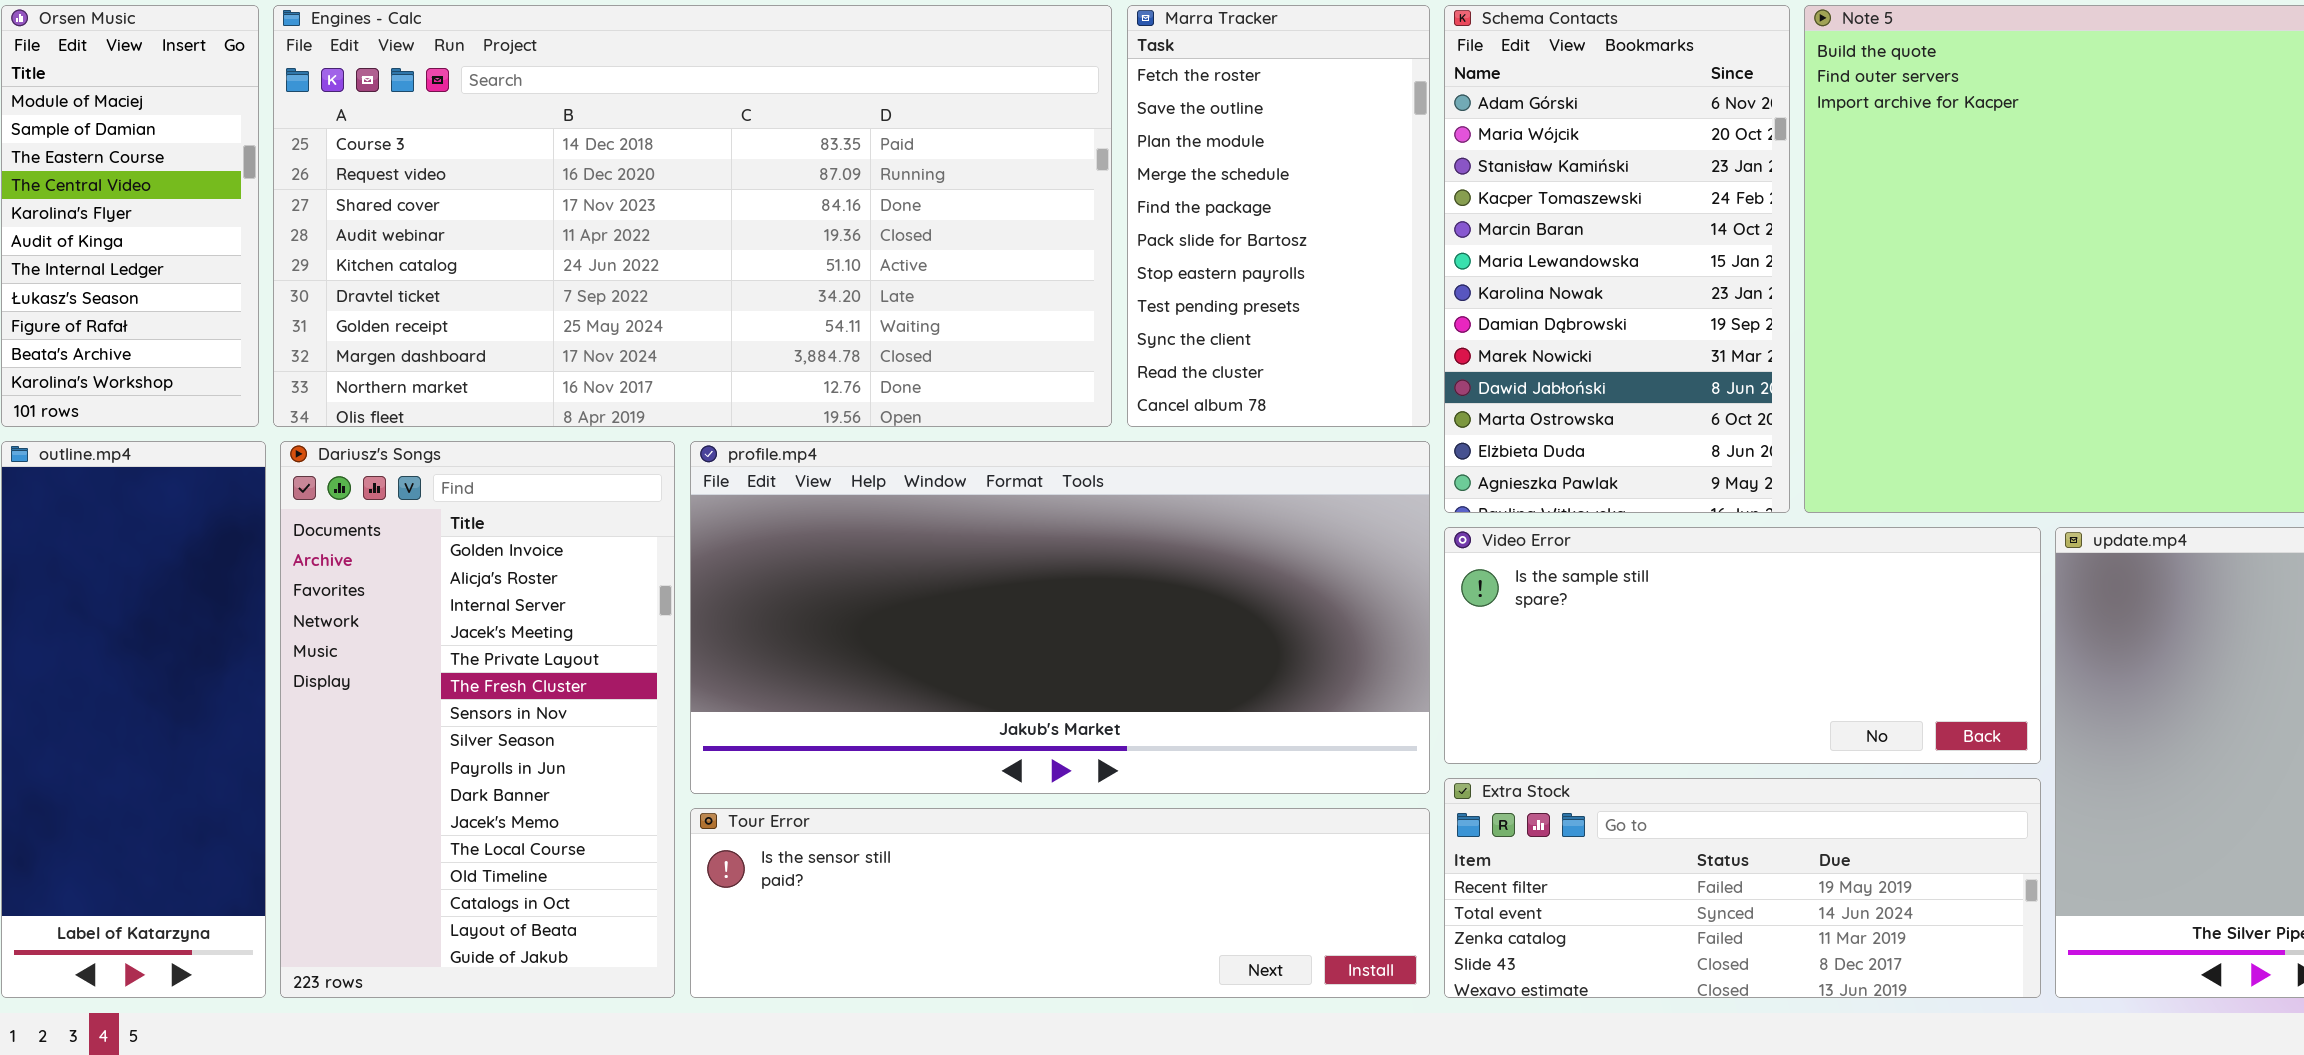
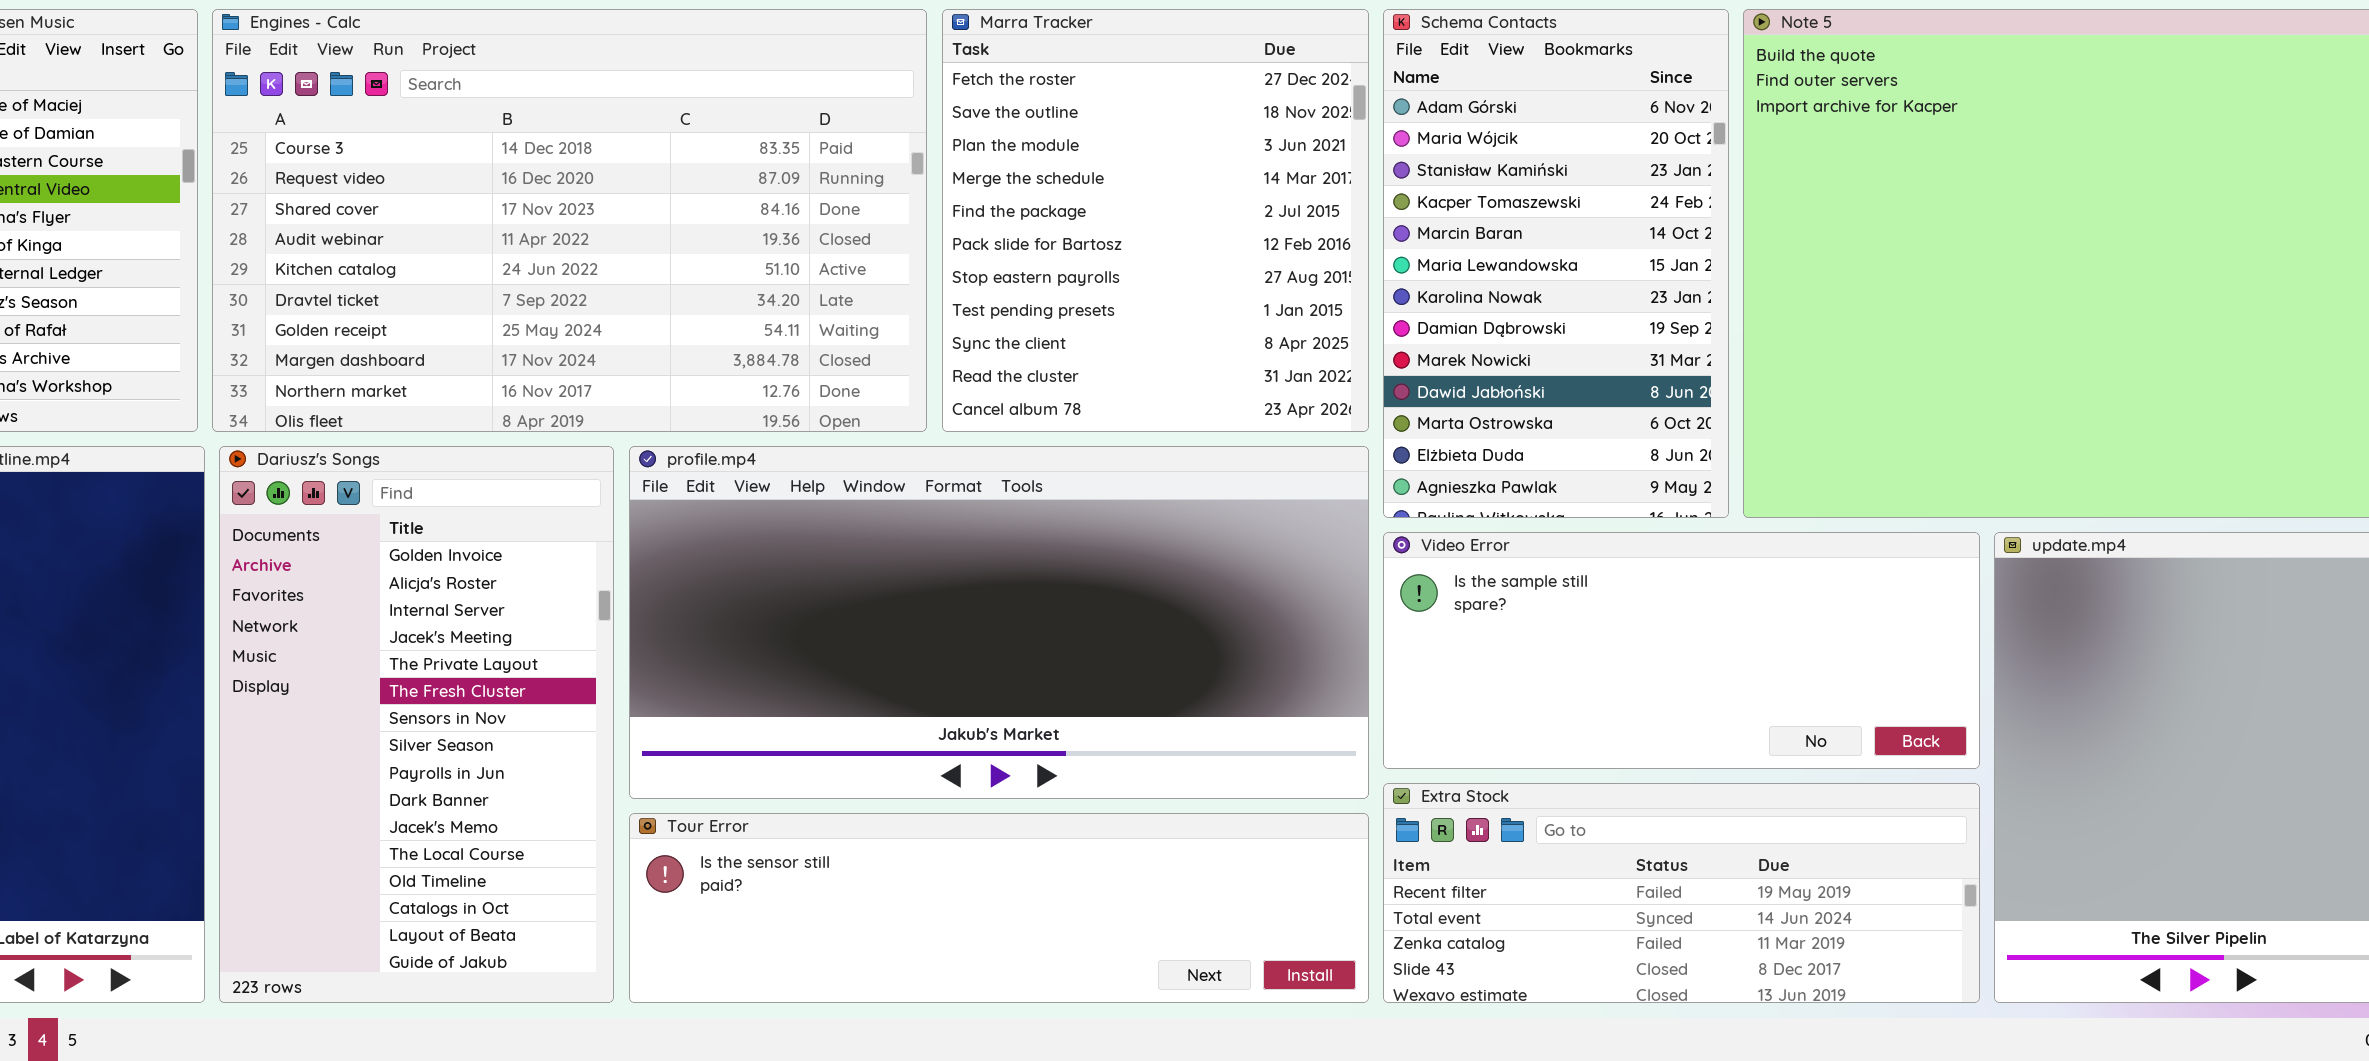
Engines - Calc: [273,5,1112,427] -> [212,9,927,432], resized
Marra Tracker: [1127,5,1430,427] -> [942,9,1369,432], resized

